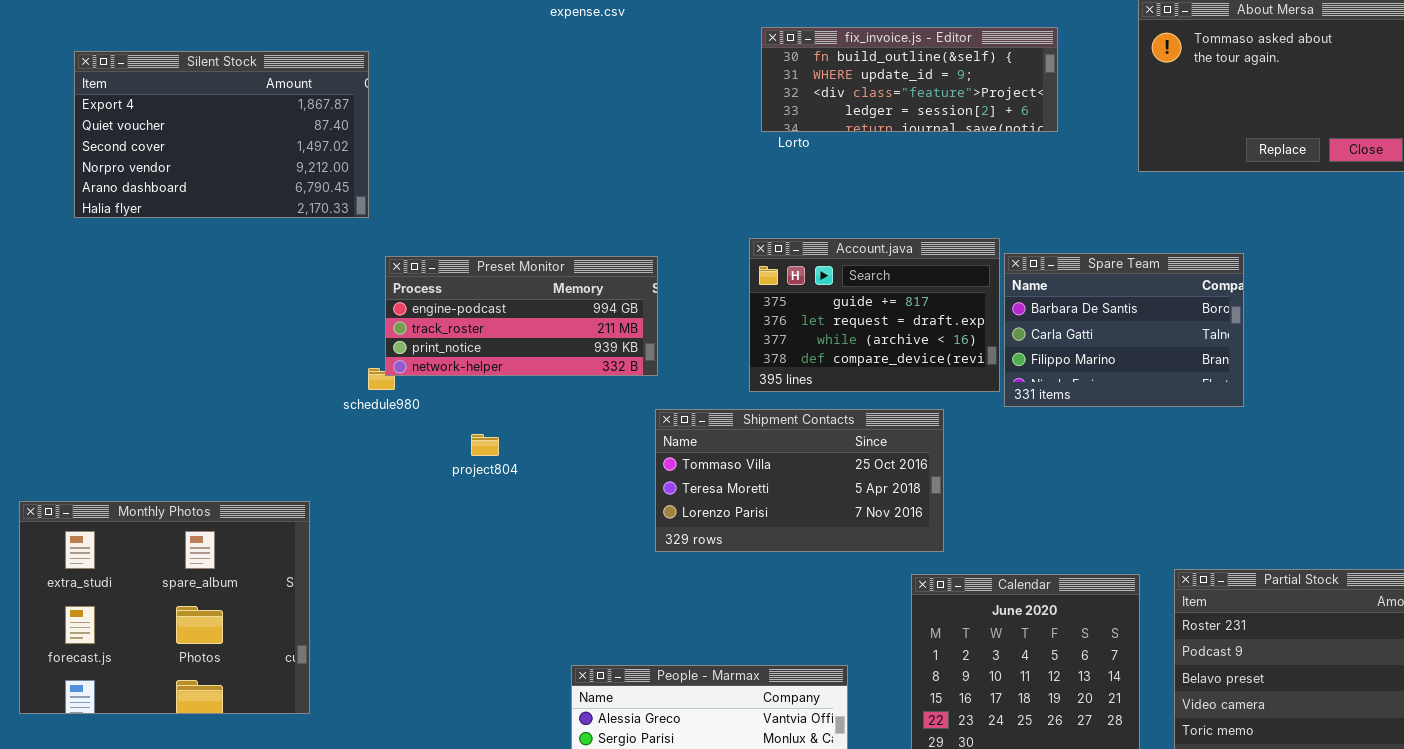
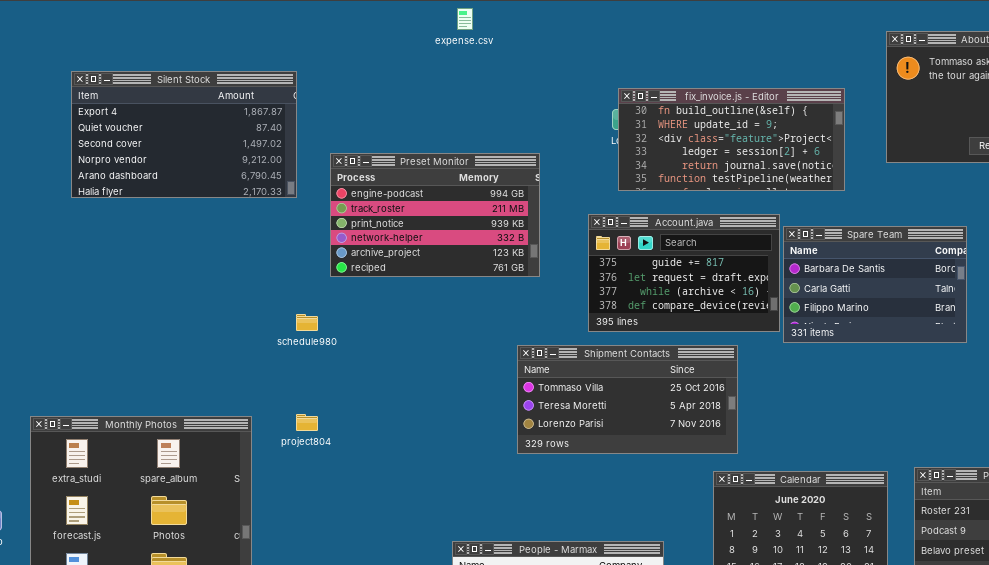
fix_invoice.js - Editor: [761,27,1058,132] -> [618,88,845,191], moved, resized
Preset Monitor: [385,256,658,376] -> [330,153,540,277], moved, resized
project804: [471,434,499,456] -> [296,414,318,431], moved

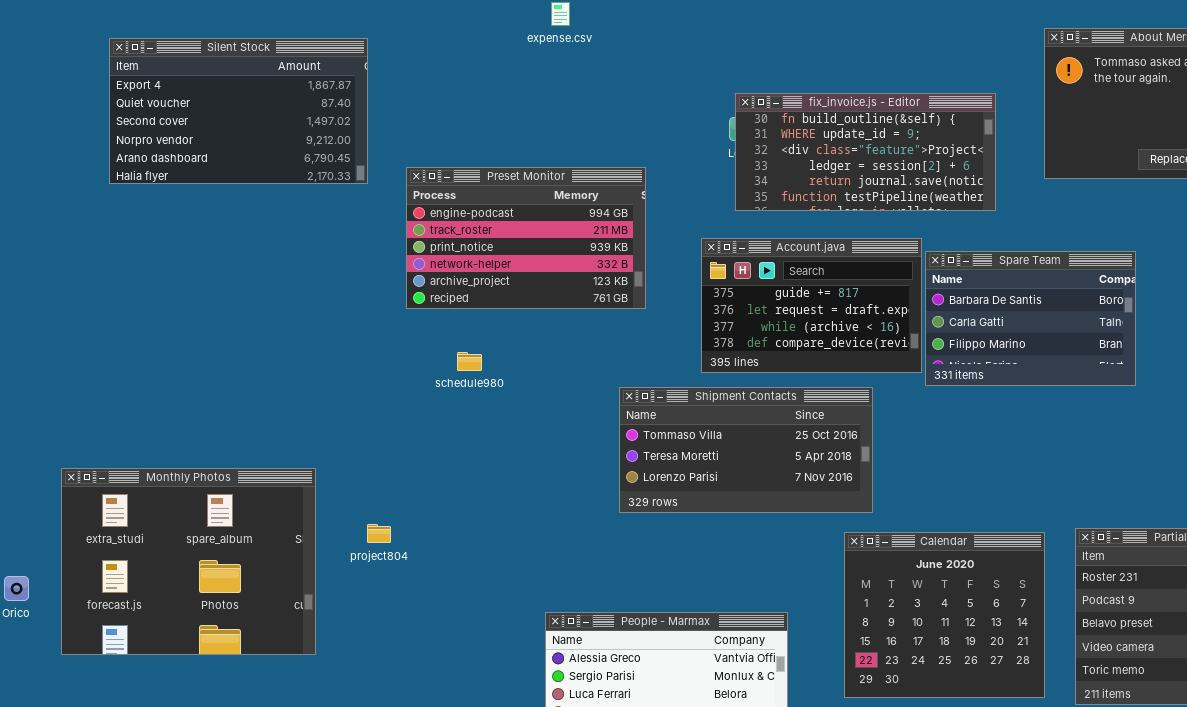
Silent Stock: [71,71,297,198] -> [109,38,368,184], moved
schedule980: [296,314,318,331] -> [457,352,482,371], moved
project804: [296,414,318,431] -> [367,524,391,543], moved

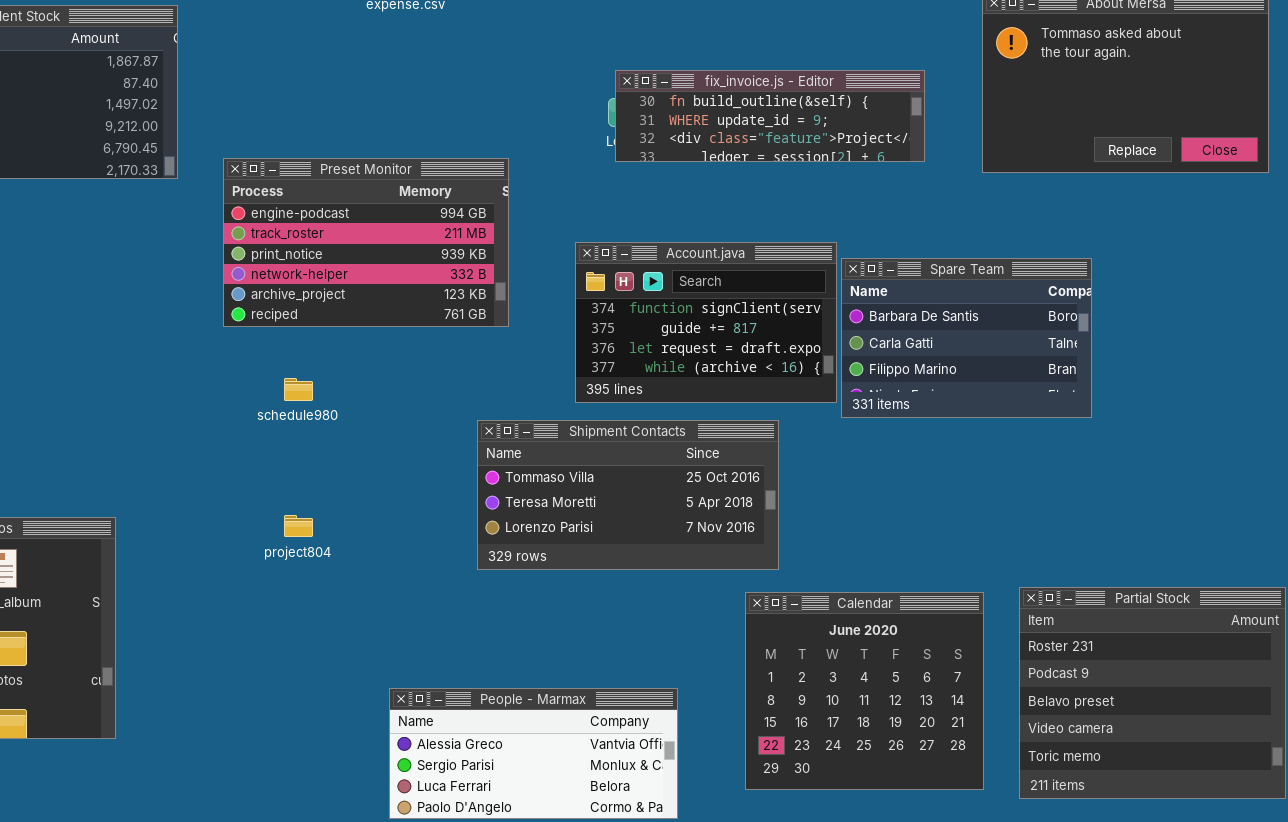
fix_invoice.js - Editor: [735,93,996,211] -> [615,70,925,162], resized
Account.java: [701,238,922,373] -> [575,242,837,403], scrolled up 1 row
project804: [367,524,391,543] -> [284,515,313,537], moved

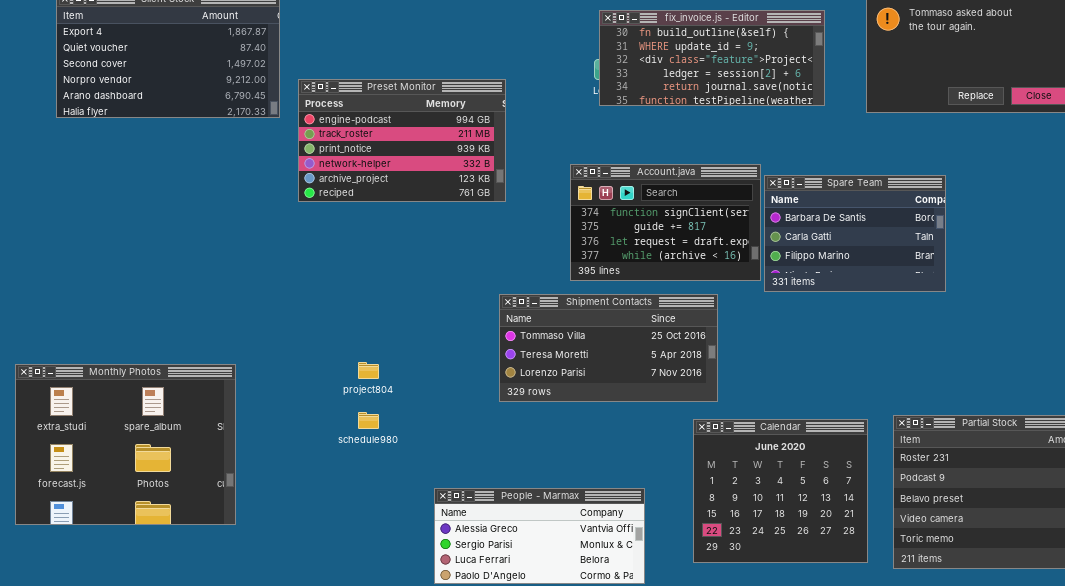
fix_invoice.js - Editor: [615,70,925,162] -> [599,10,825,106], resized
Preset Monitor: [223,158,509,327] -> [298,79,506,202], moved
schedule980: [284,378,313,401] -> [358,412,379,429], moved

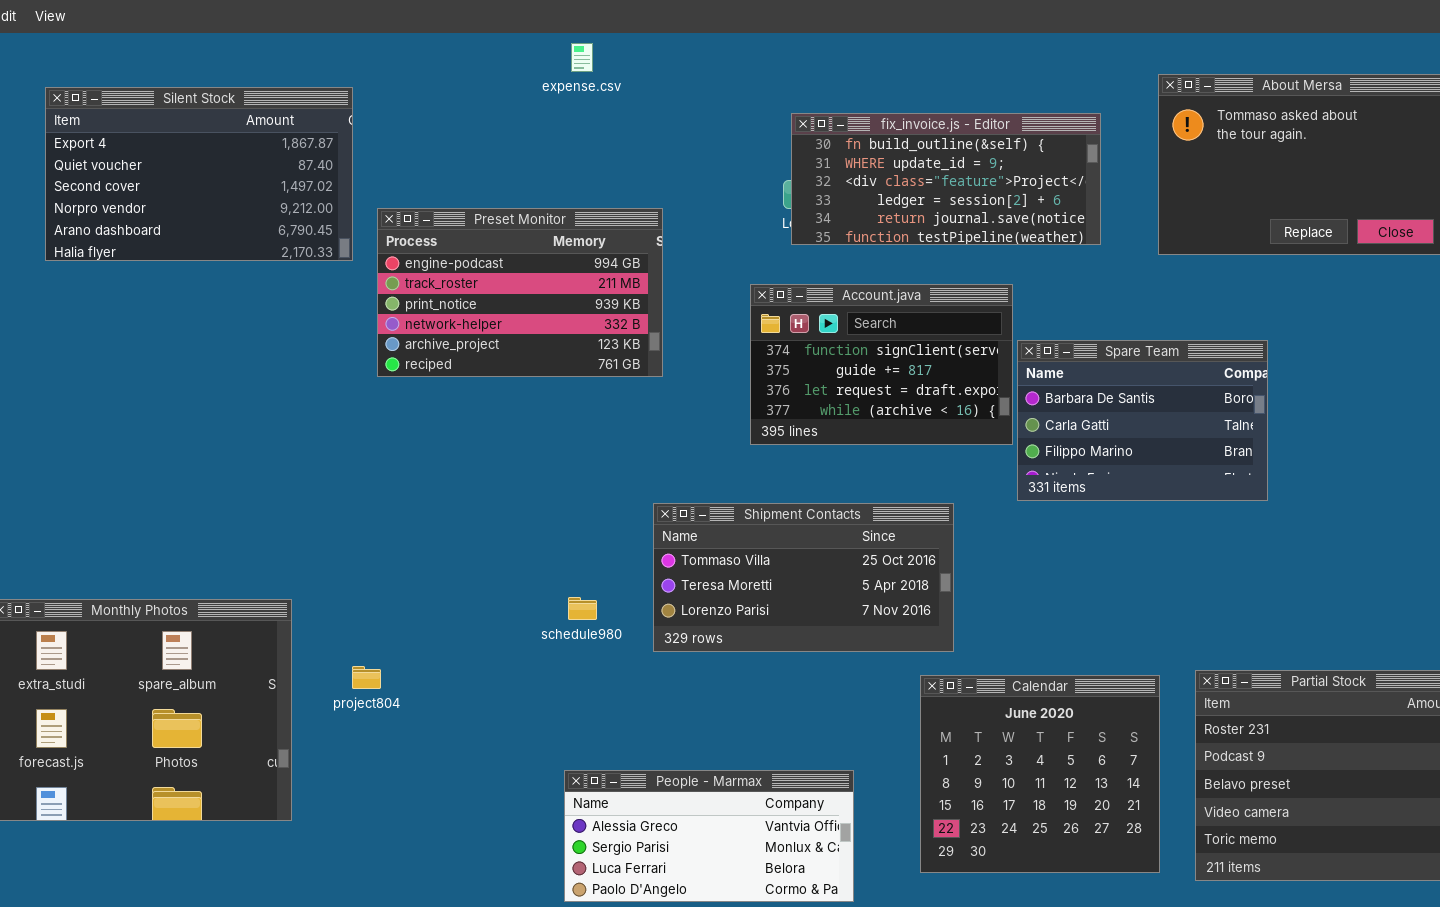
Account.java: [570,164,761,281] -> [750,284,1013,445], moved
project804: [358,362,379,379] -> [352,666,381,689], moved
schedule980: [358,412,379,429] -> [568,597,597,620], moved

